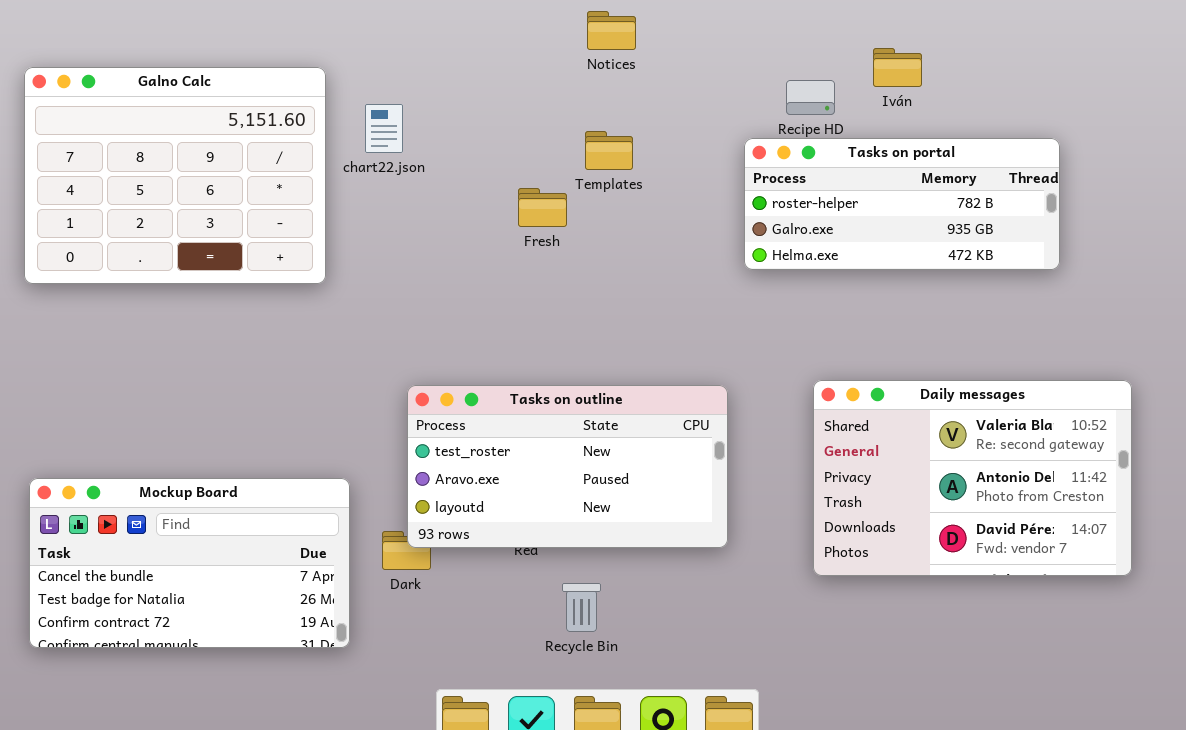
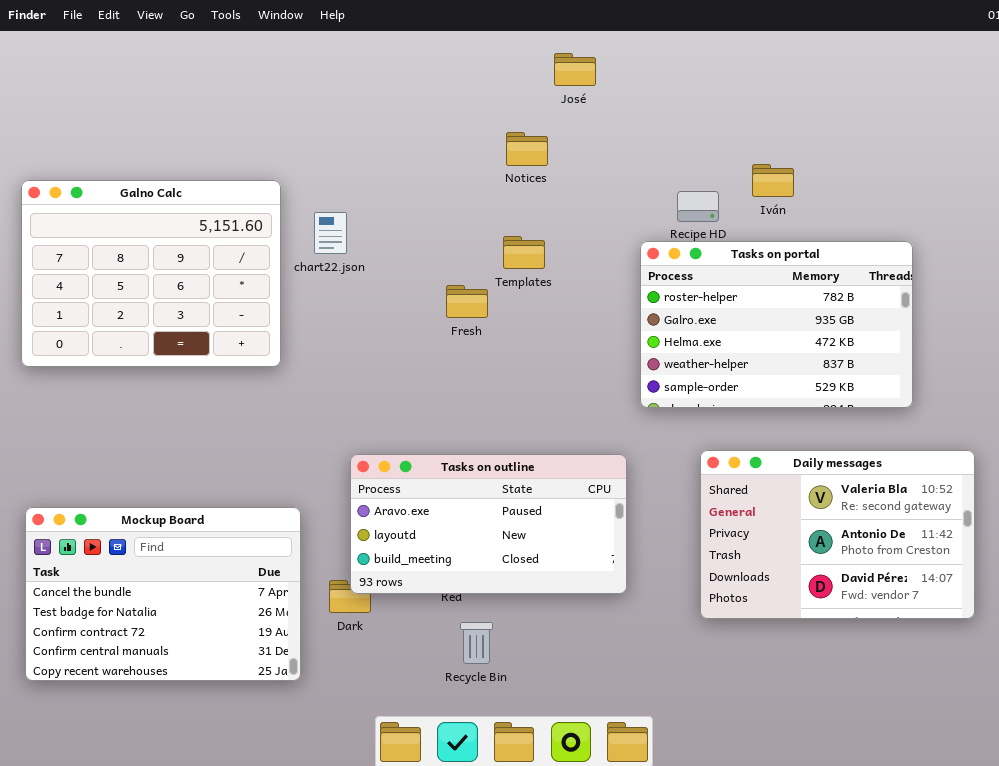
Tasks on portal: [744,138,1060,270] -> [640,241,913,408], resized
Tasks on outline: [407,385,728,548] -> [350,454,627,594], scrolled down 1 row
Mockup Board: [29,478,350,648] -> [25,507,301,681], resized
Recycle Bin: [562,583,601,632] -> [460,622,493,664], moved

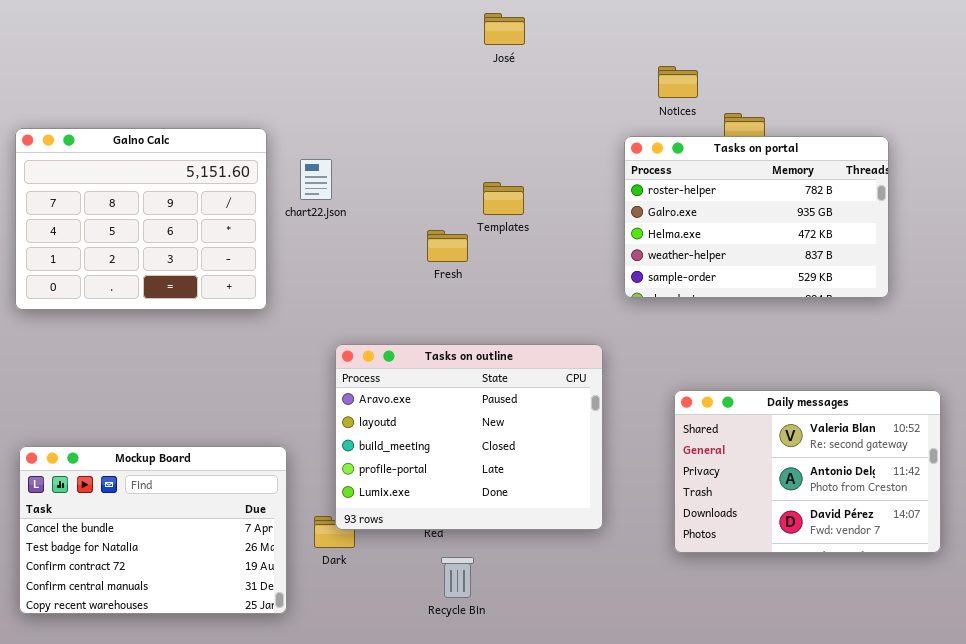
José: [554,53,596,86] -> [484,13,525,45], moved
Notices: [506,132,548,166] -> [658,66,698,98], moved
Tasks on portal: [640,241,913,408] -> [624,136,889,298], moved
Tasks on outline: [350,454,627,594] -> [335,344,603,530], resized

